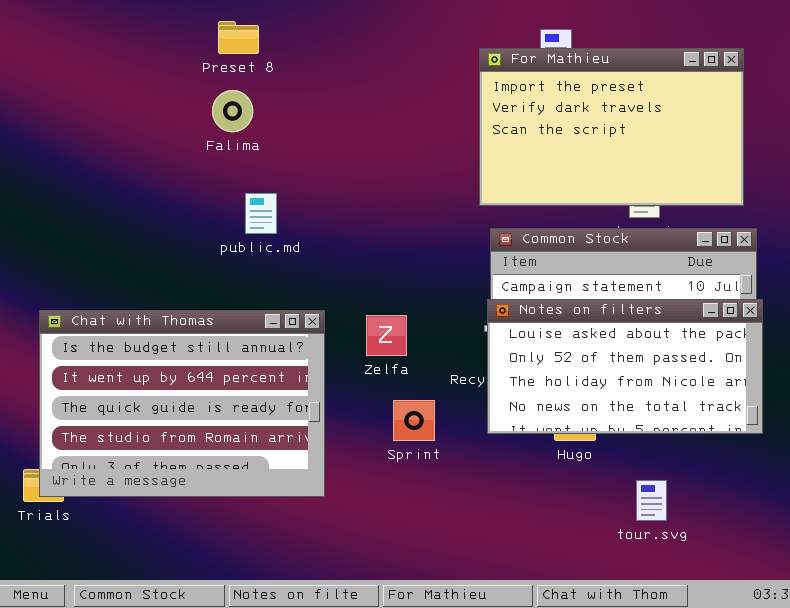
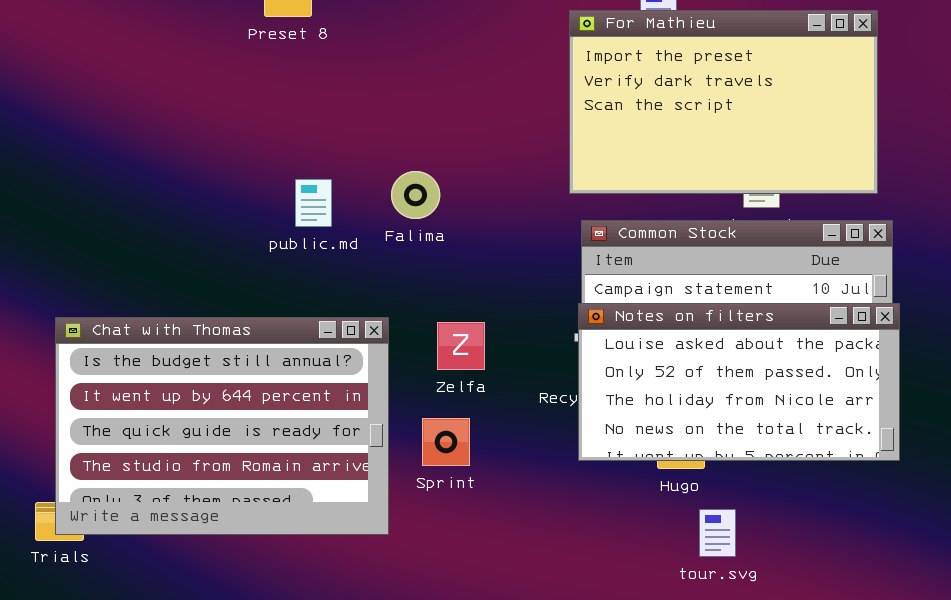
Falima: [212,90,253,132] -> [391,171,440,219], moved
Sprint: [393,400,435,441] -> [422,418,470,466], moved
tour.svg: [636,480,667,521] -> [699,509,736,557], moved

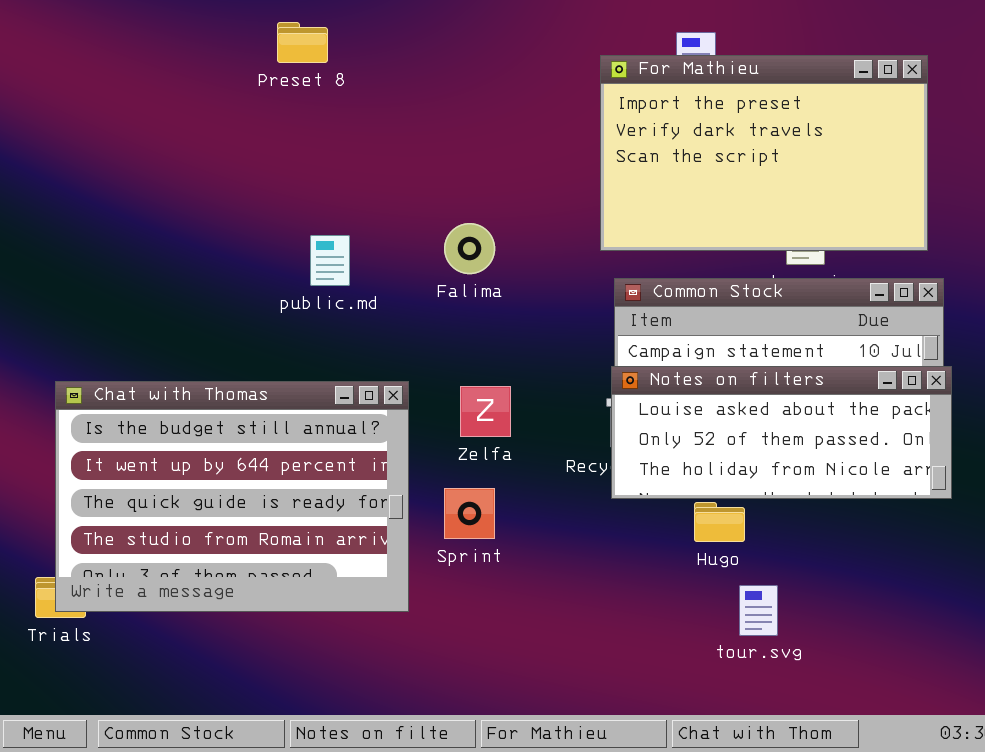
Falima: [391,171,440,219] -> [444,223,495,274], moved
Notes on filters: [578,303,900,461] -> [611,366,952,499], resized

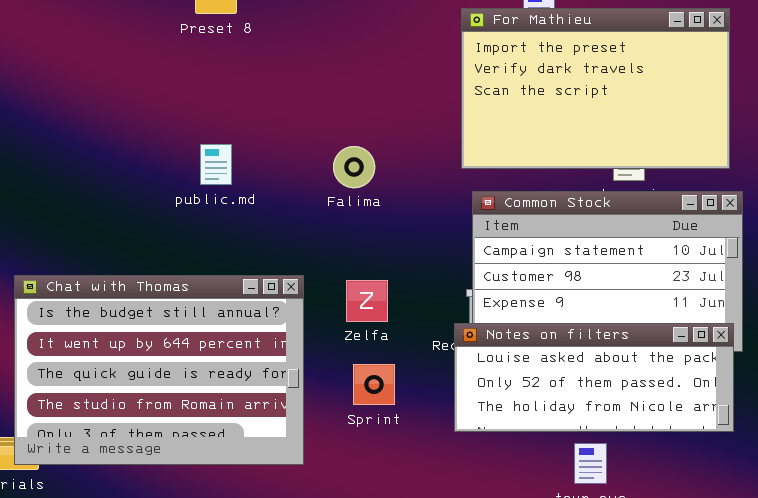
public.md: [310,235,350,286] -> [200,144,232,185], moved
Notes on filters: [611,366,952,499] -> [454,323,734,432], moved
Sprint: [444,488,495,539] -> [353,364,395,405], moved

